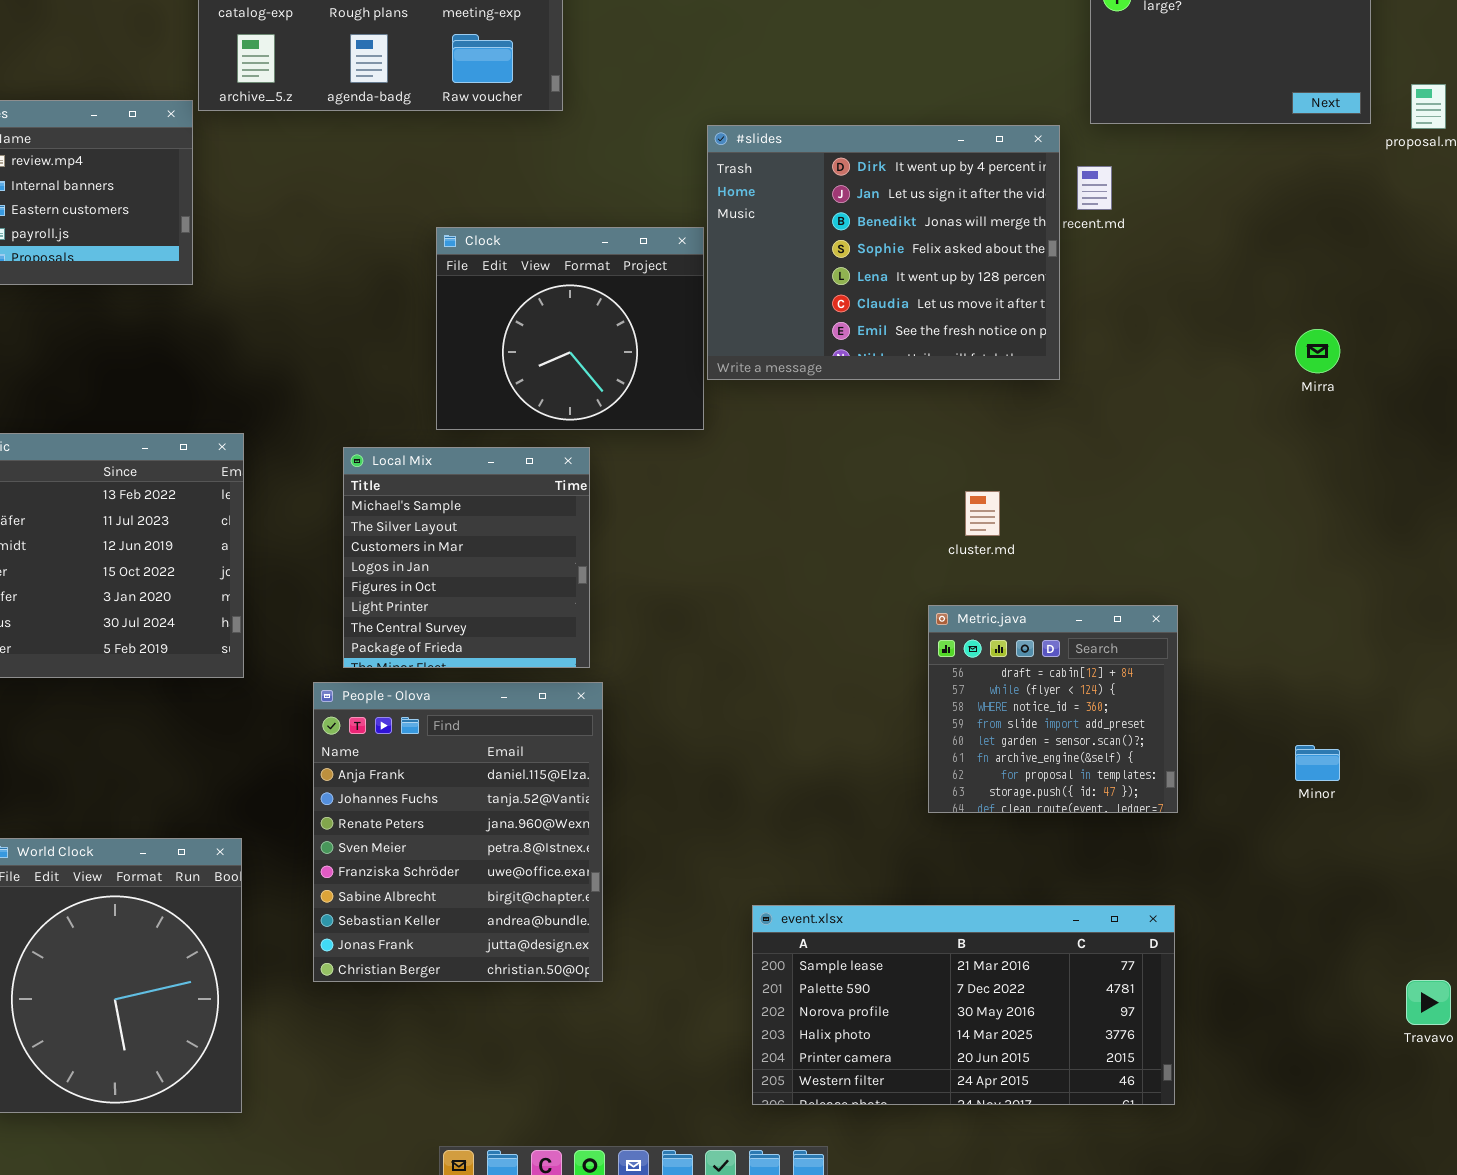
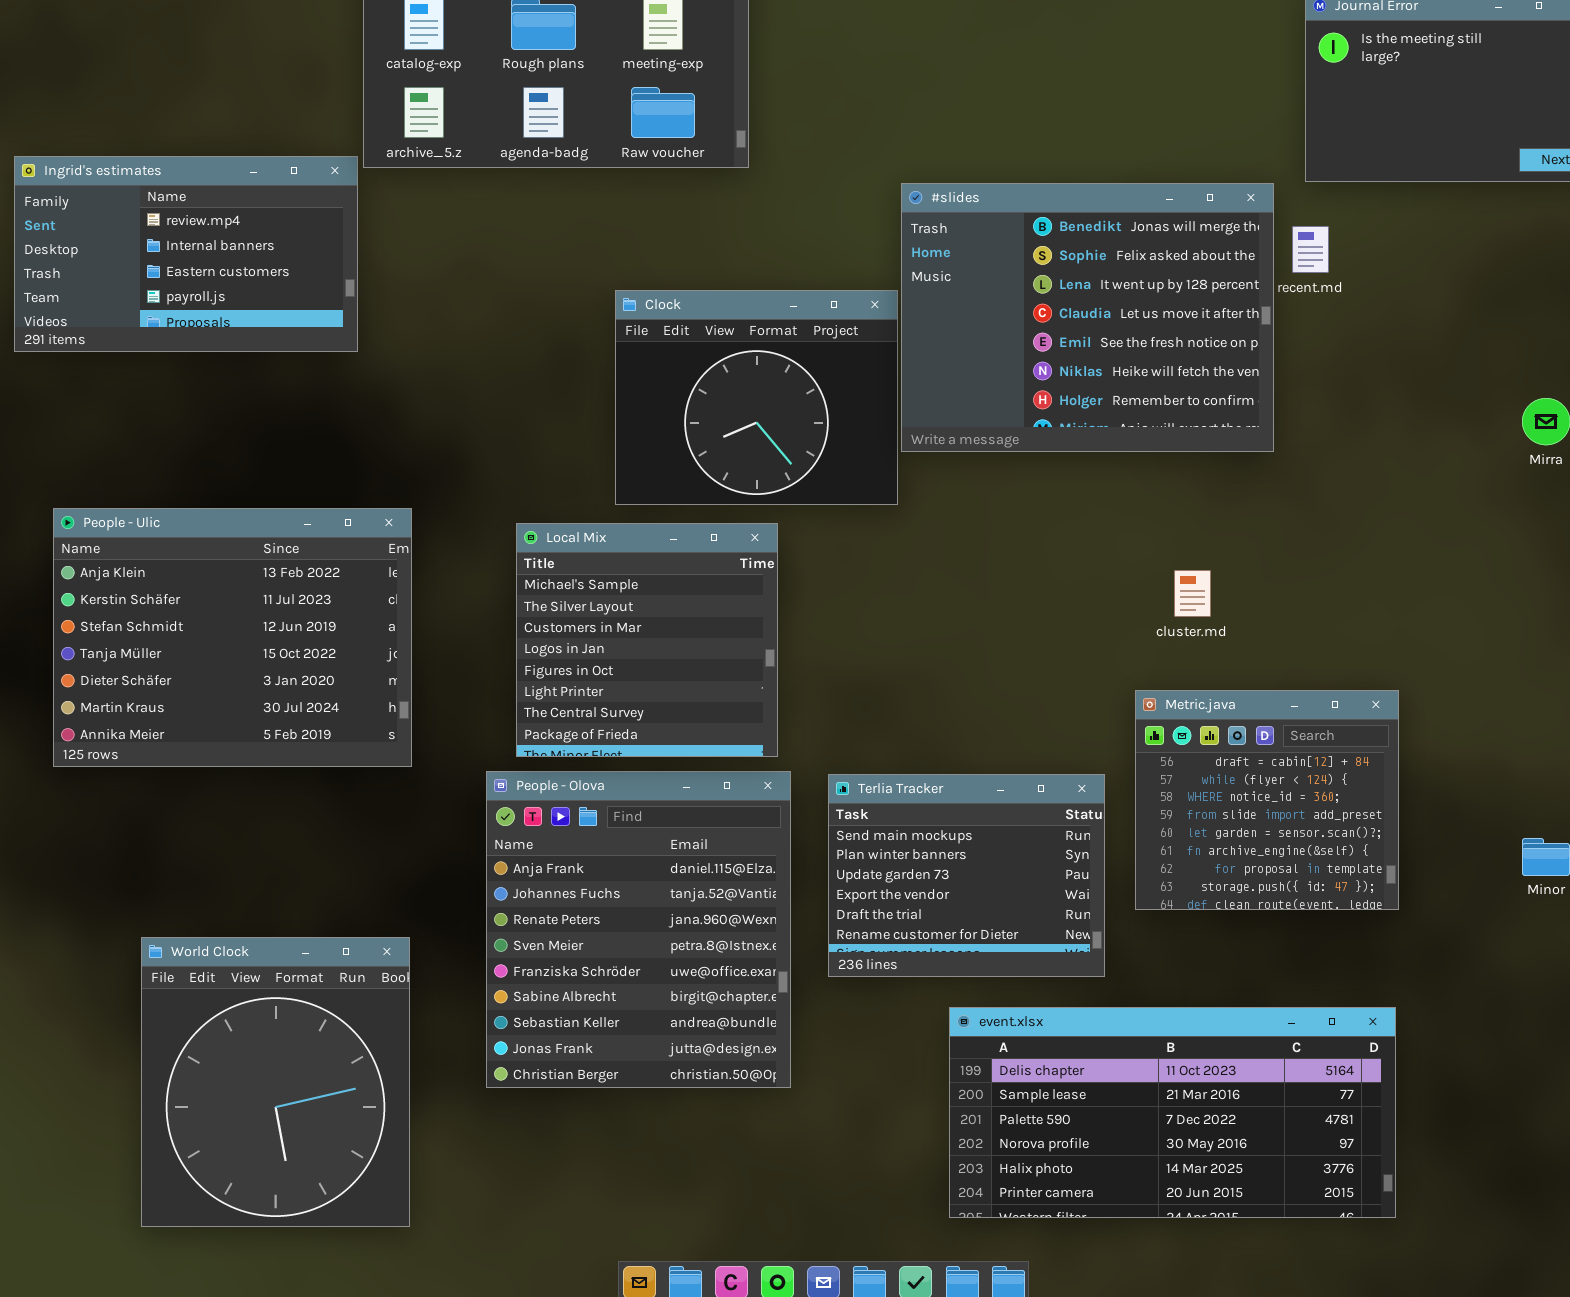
#slides: [707,125,1060,380] -> [901,183,1274,452], scrolled down 2 rows
Terlia Tracker: none -> [828,774,1105,977], opened
event.xlsx: [752,905,1175,1105] -> [949,1007,1396,1218], scrolled up 1 row

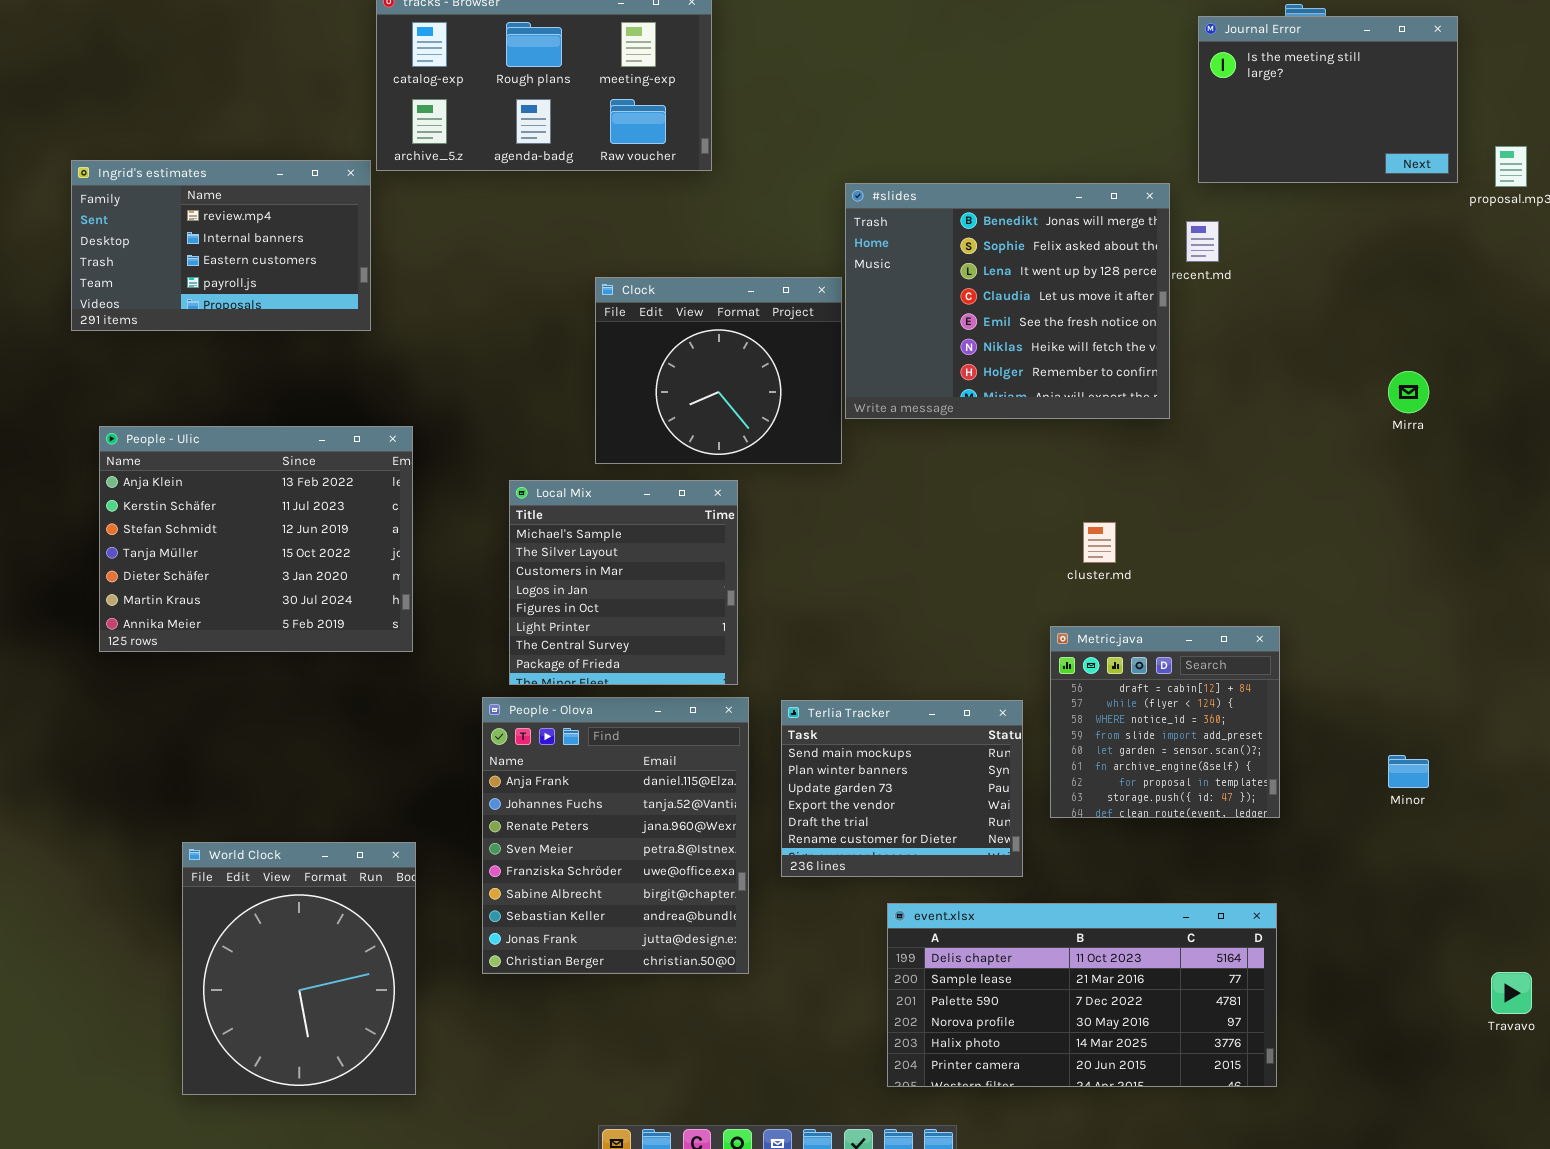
People - Ulic: [53,508,412,767] -> [99,426,413,652], moved

